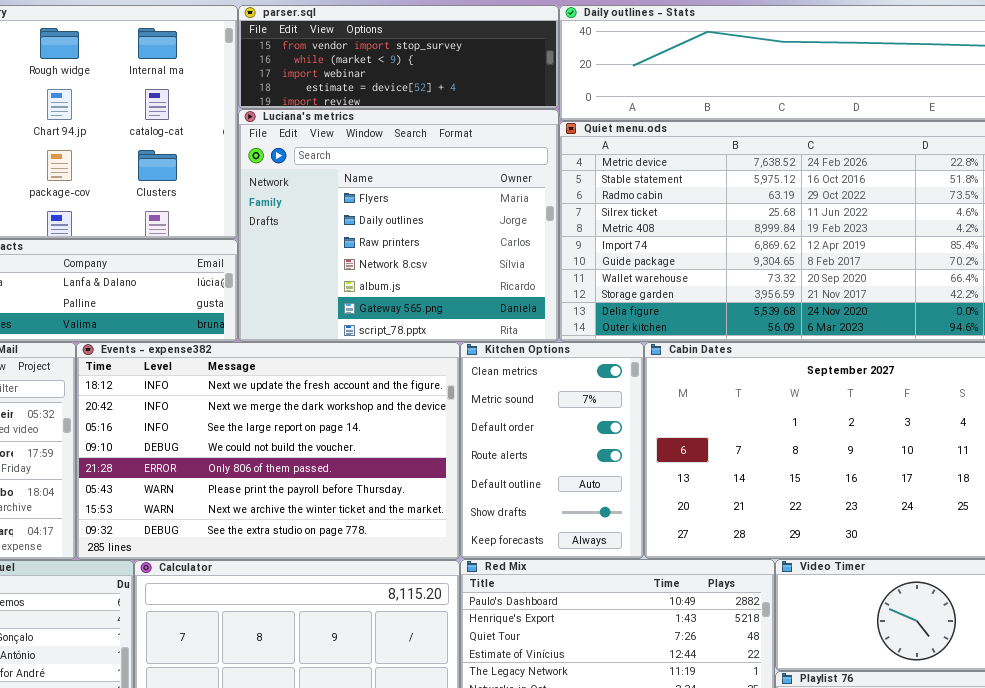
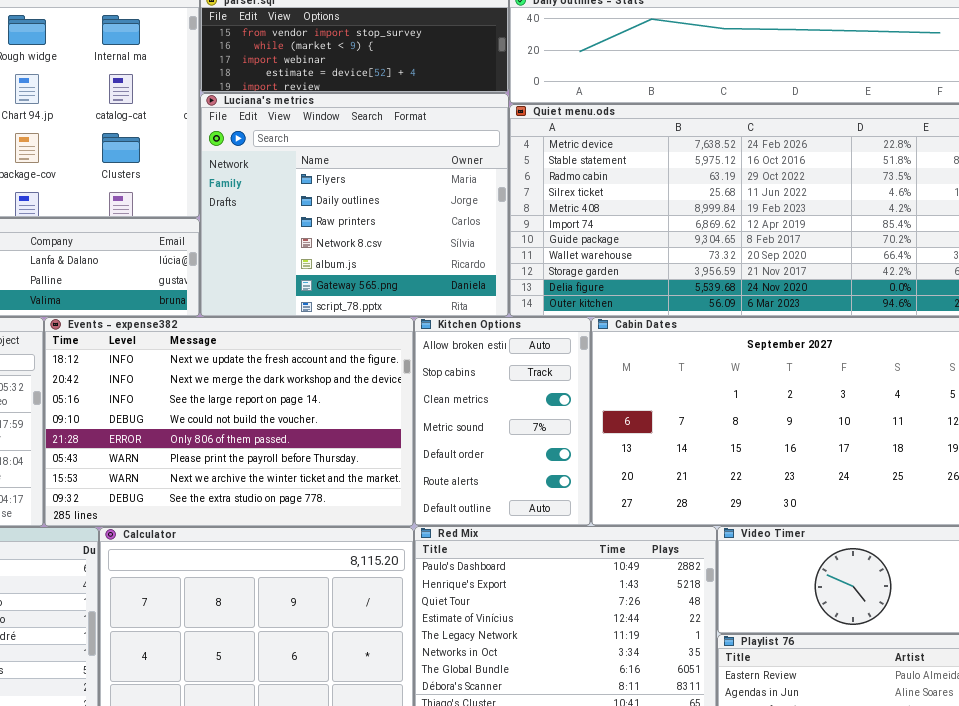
Kitchen Options: [460,342,644,559] -> [414,317,591,526], scrolled up 2 rows

